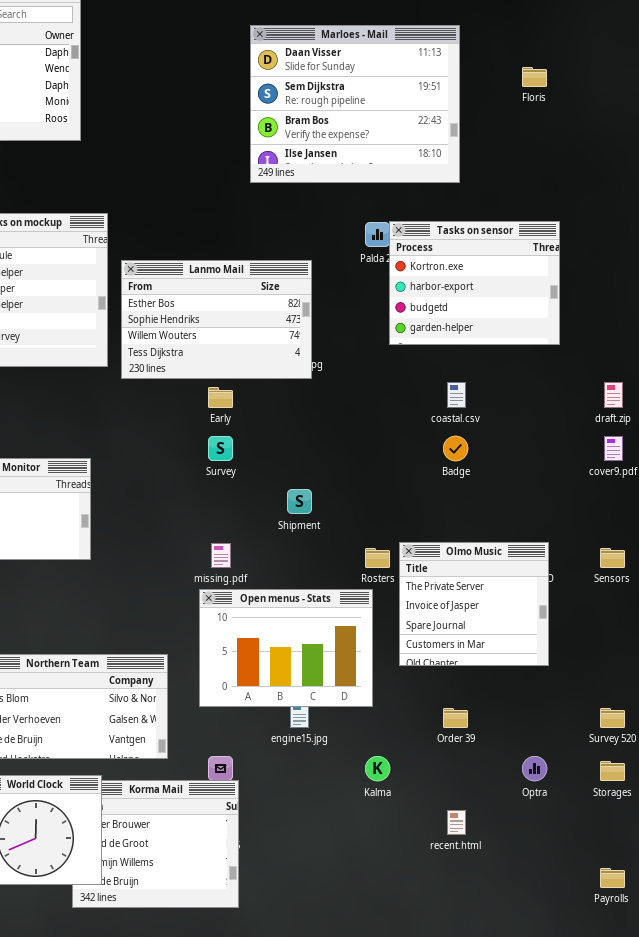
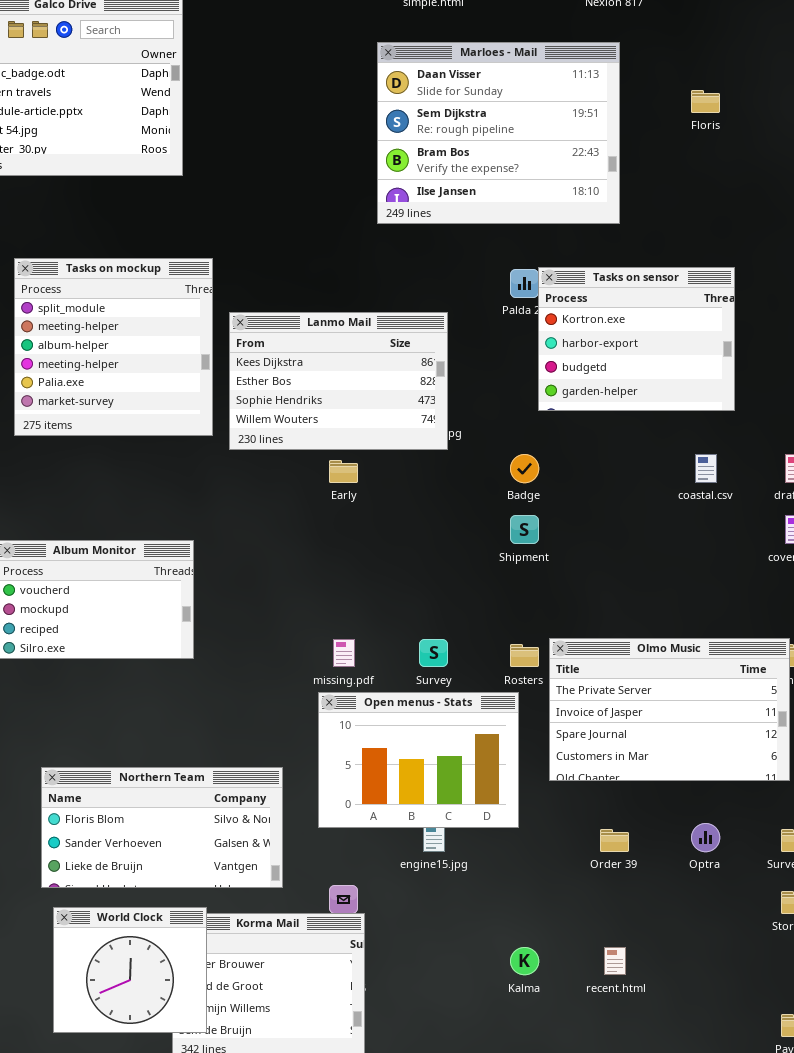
Lanmo Mail: [121,260,312,379] -> [229,312,448,450], scrolled up 1 row
coastal.csv: [447,382,466,408] -> [695,454,717,483], moved
Survey: [208,436,233,461] -> [419,639,448,667], moved
Badge: [443,436,468,461] -> [510,454,539,483], moved
Shipment: [287,489,312,514] -> [510,515,539,544], moved
Olmo Music: [399,542,549,666] -> [549,638,790,781], resized
Kalma: [365,756,390,781] -> [510,947,539,975], moved
Optra: [522,756,547,781] -> [691,823,720,852], moved

